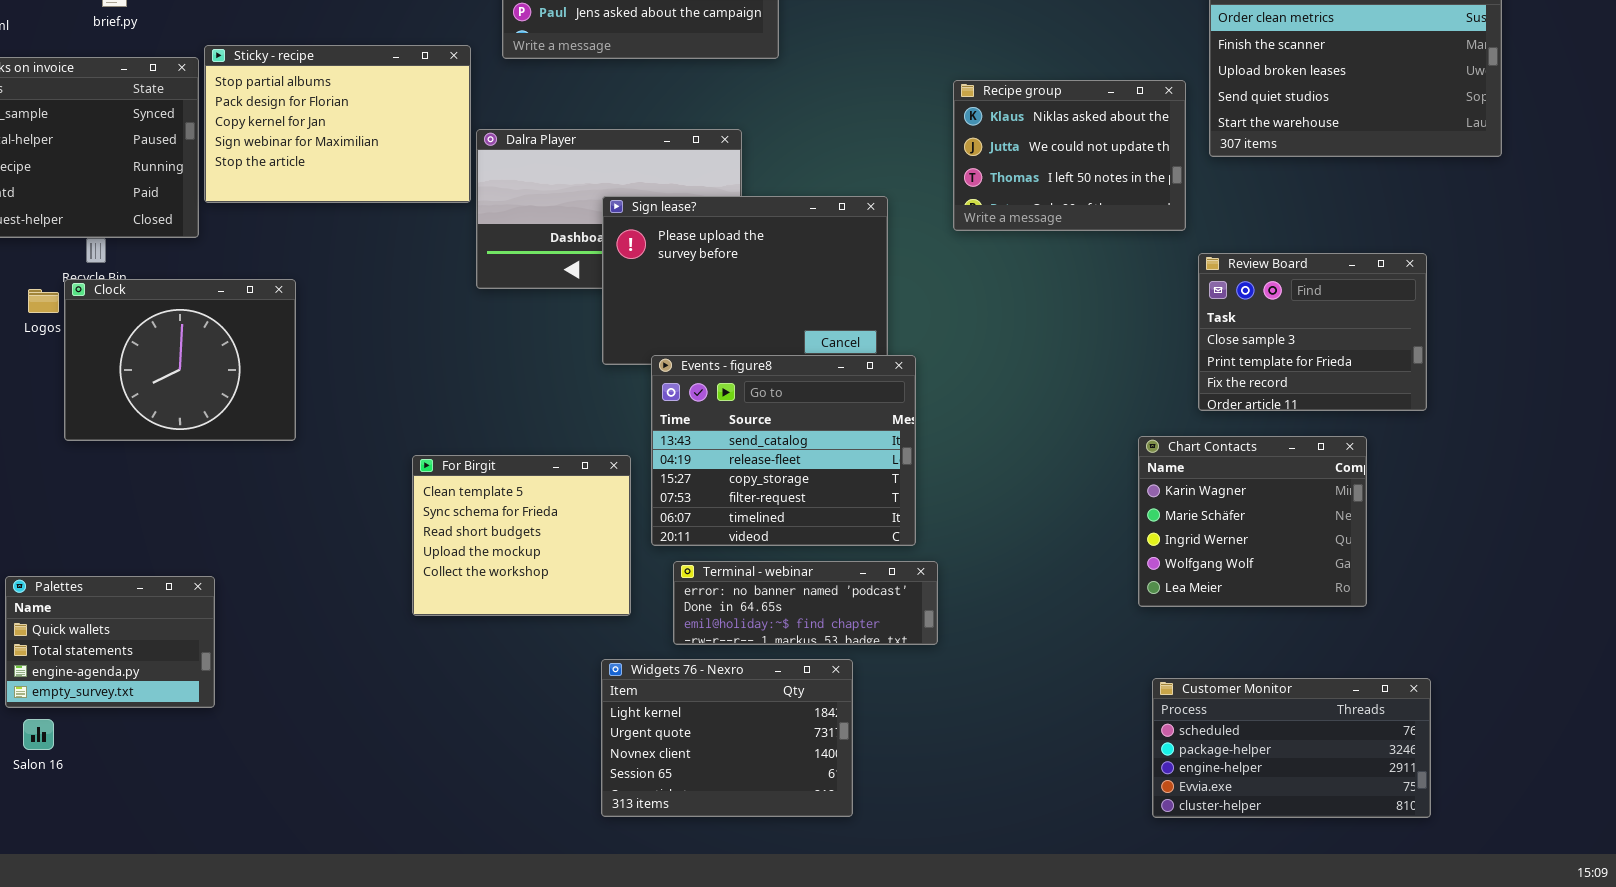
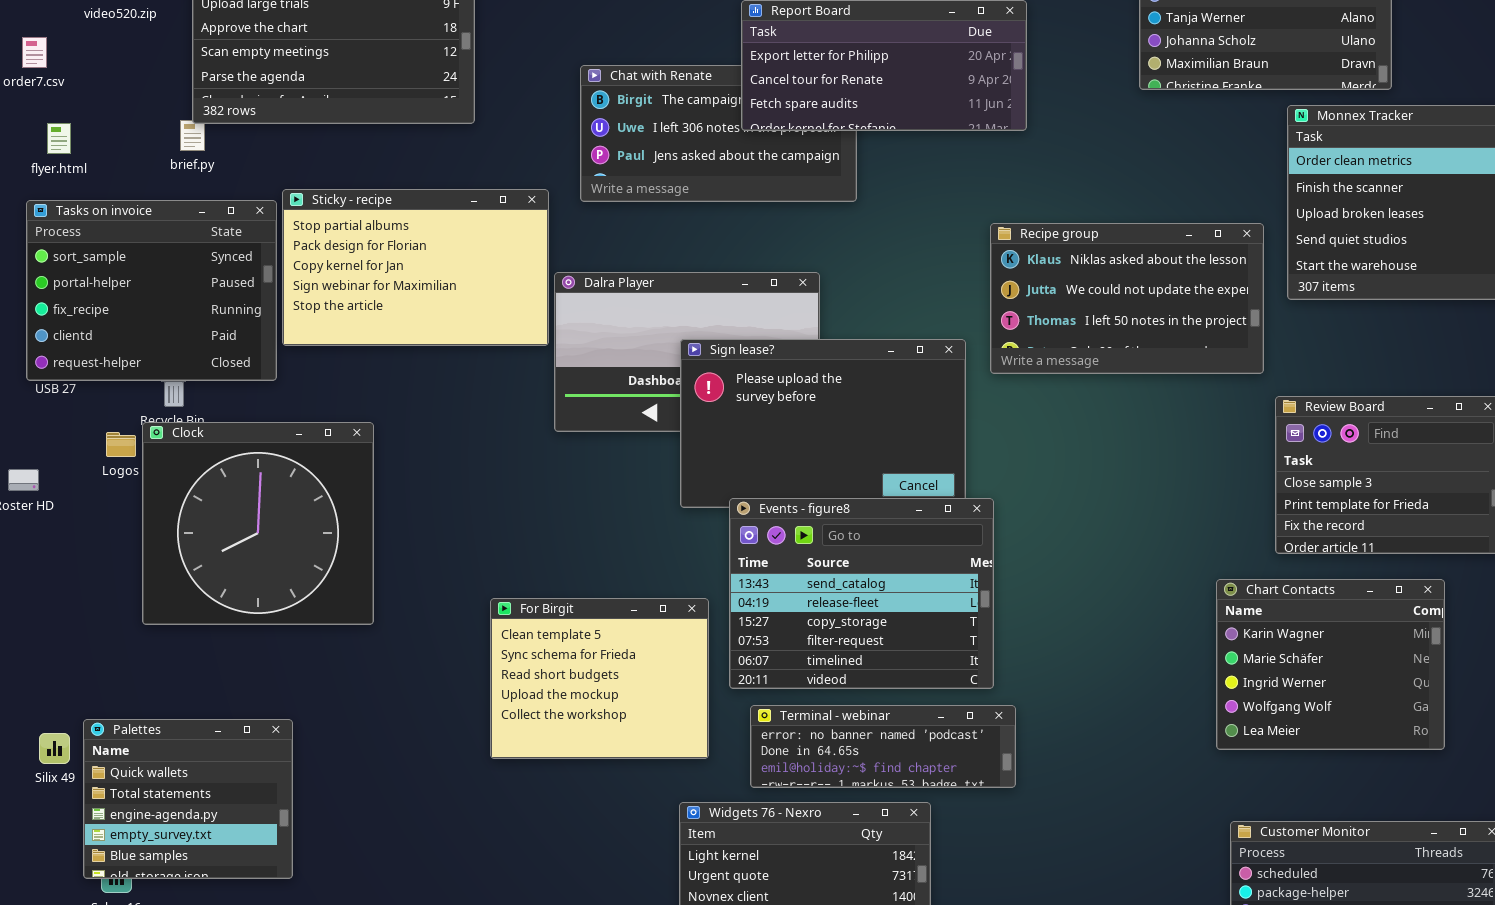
Recipe group: [953,80,1186,231] -> [990,223,1264,374], resized
Clock: [64,279,296,441] -> [142,422,374,625], resized
Palettes: [5,576,215,708] -> [83,719,293,879], resized

